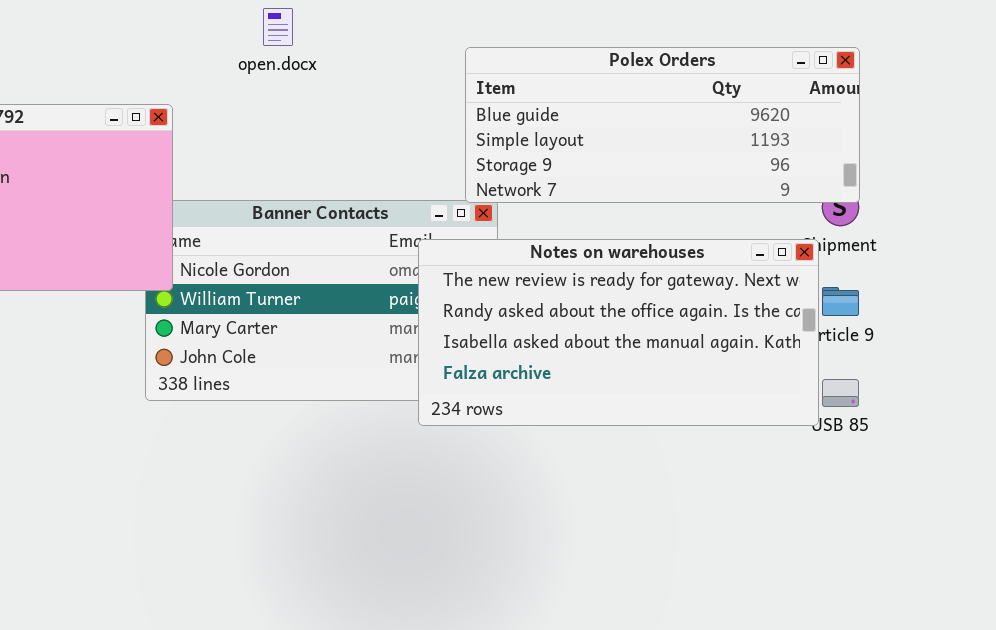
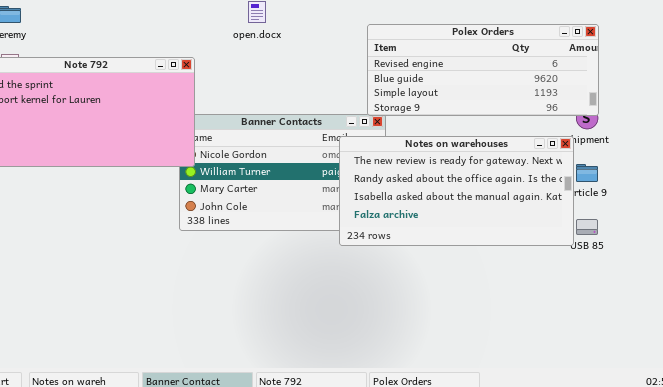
Polex Orders: [465,47,860,203] -> [367,24,599,116], scrolled up 1 row

